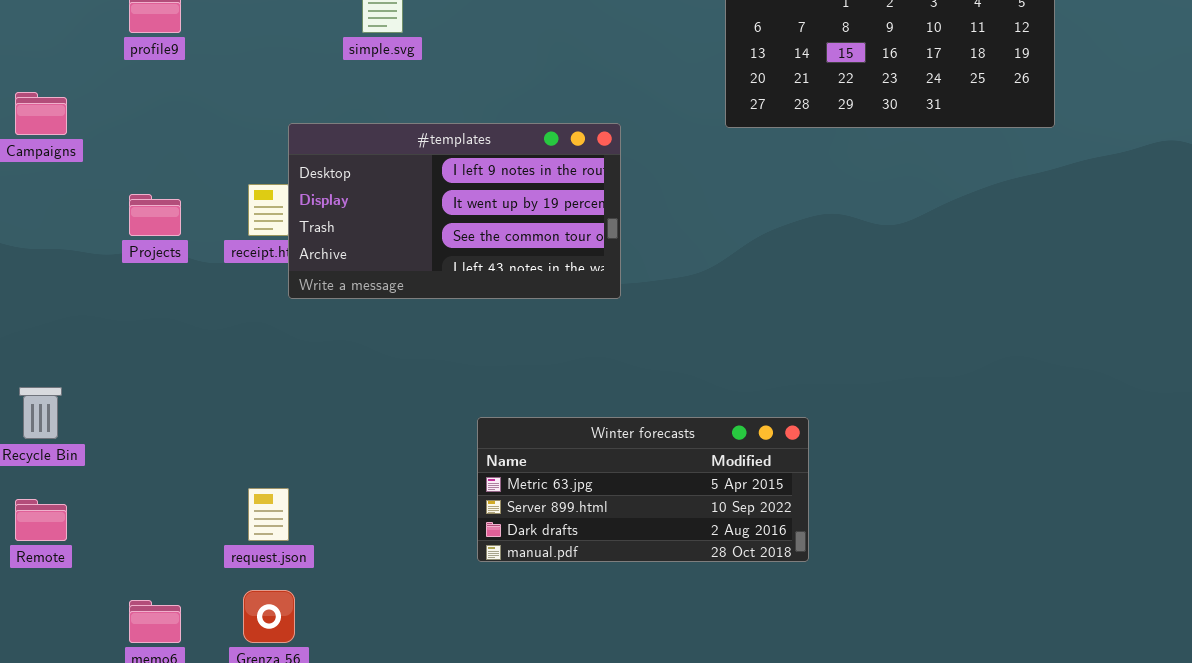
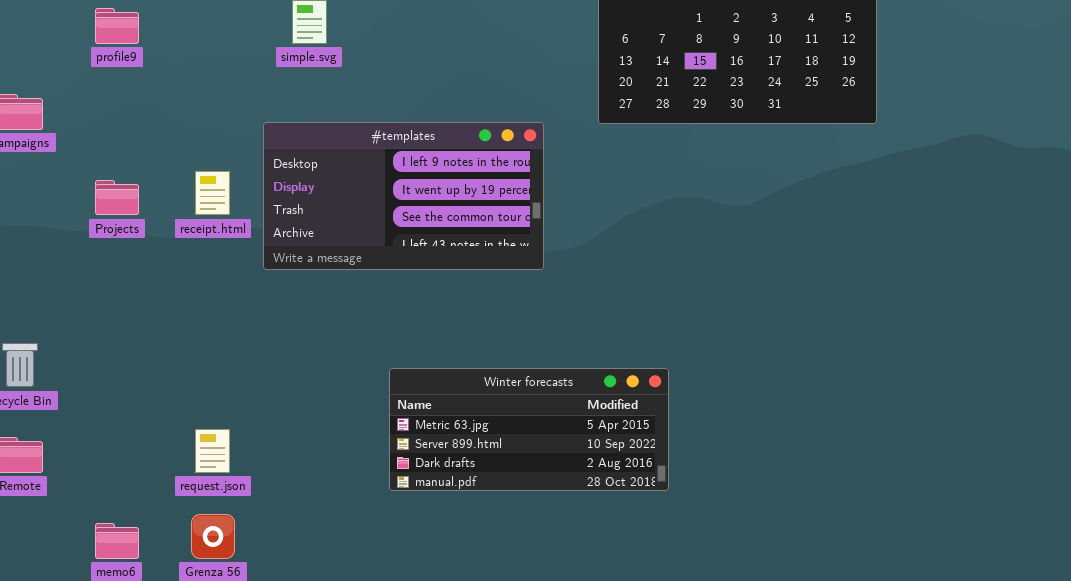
#templates: [288,123,621,299] -> [263,122,544,270], moved

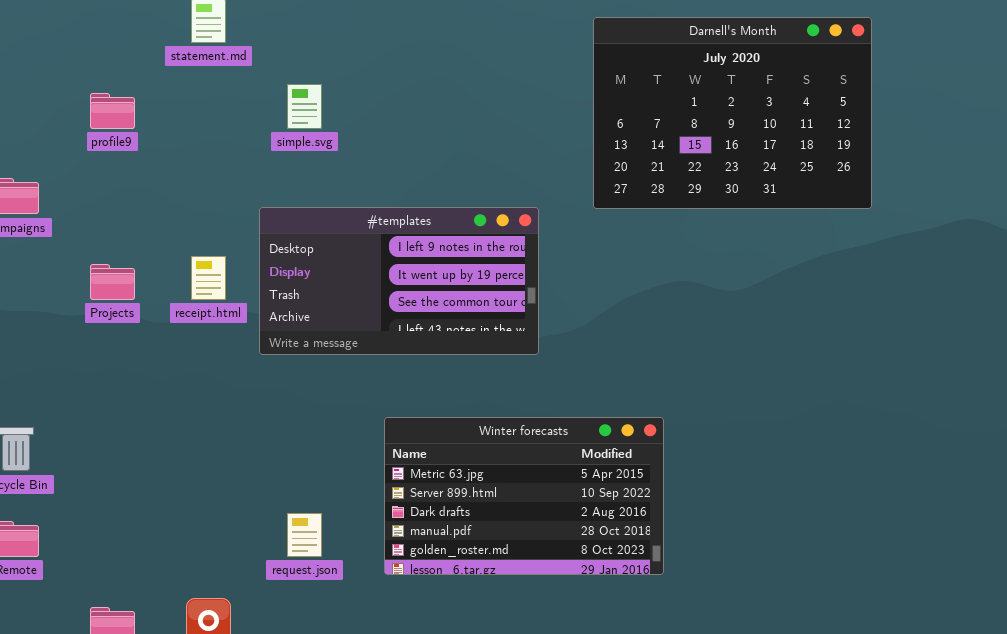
Winter forecasts: [389,368,669,491] -> [384,417,664,575], resized
request.json: [195,429,230,473] -> [287,513,322,557], moved

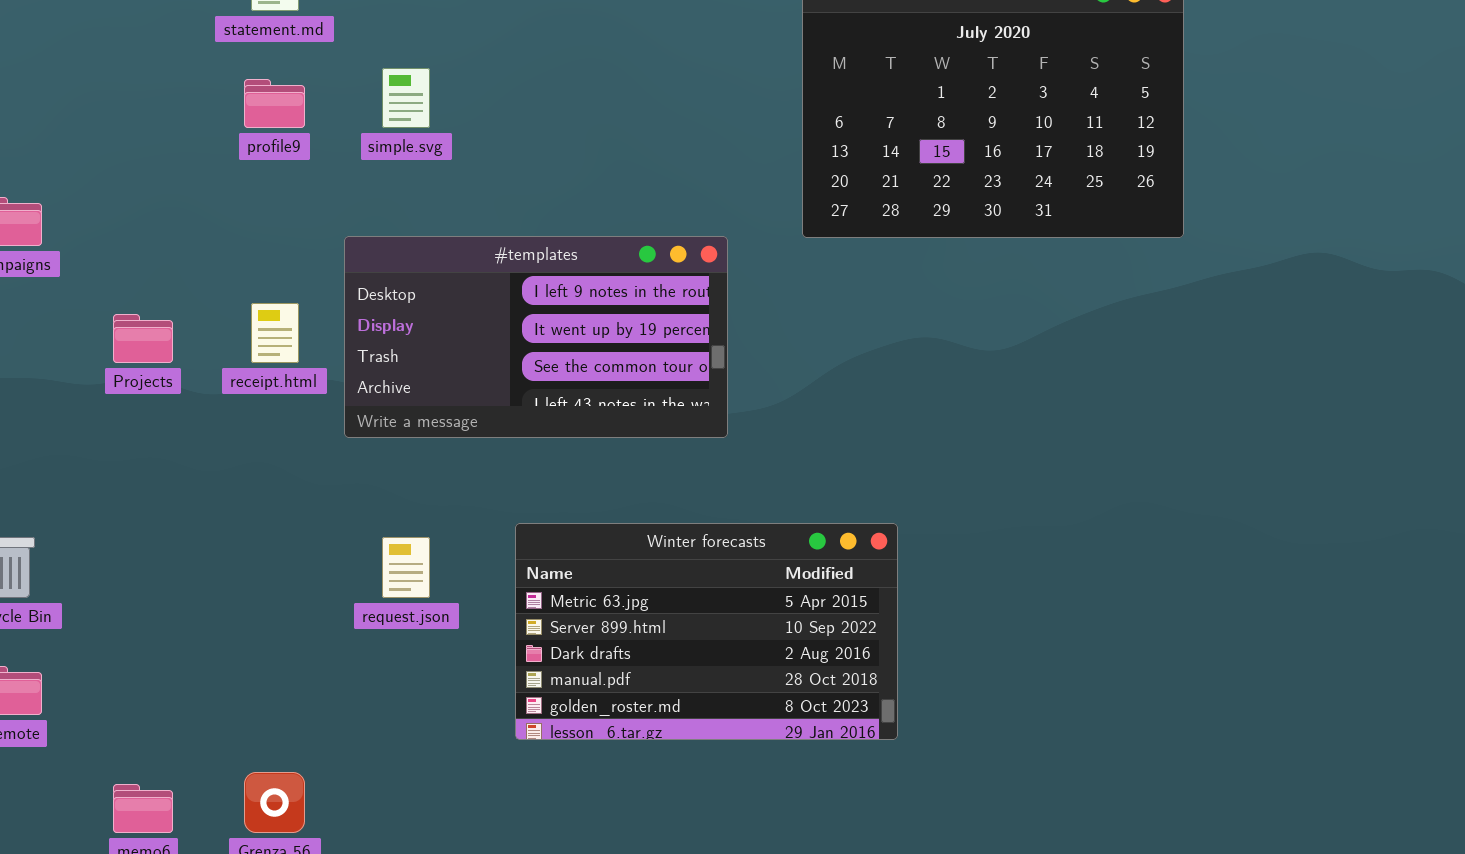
profile9: [90,93,135,129] -> [244,79,305,128], moved
request.json: [287,513,322,557] -> [382,537,430,598], moved

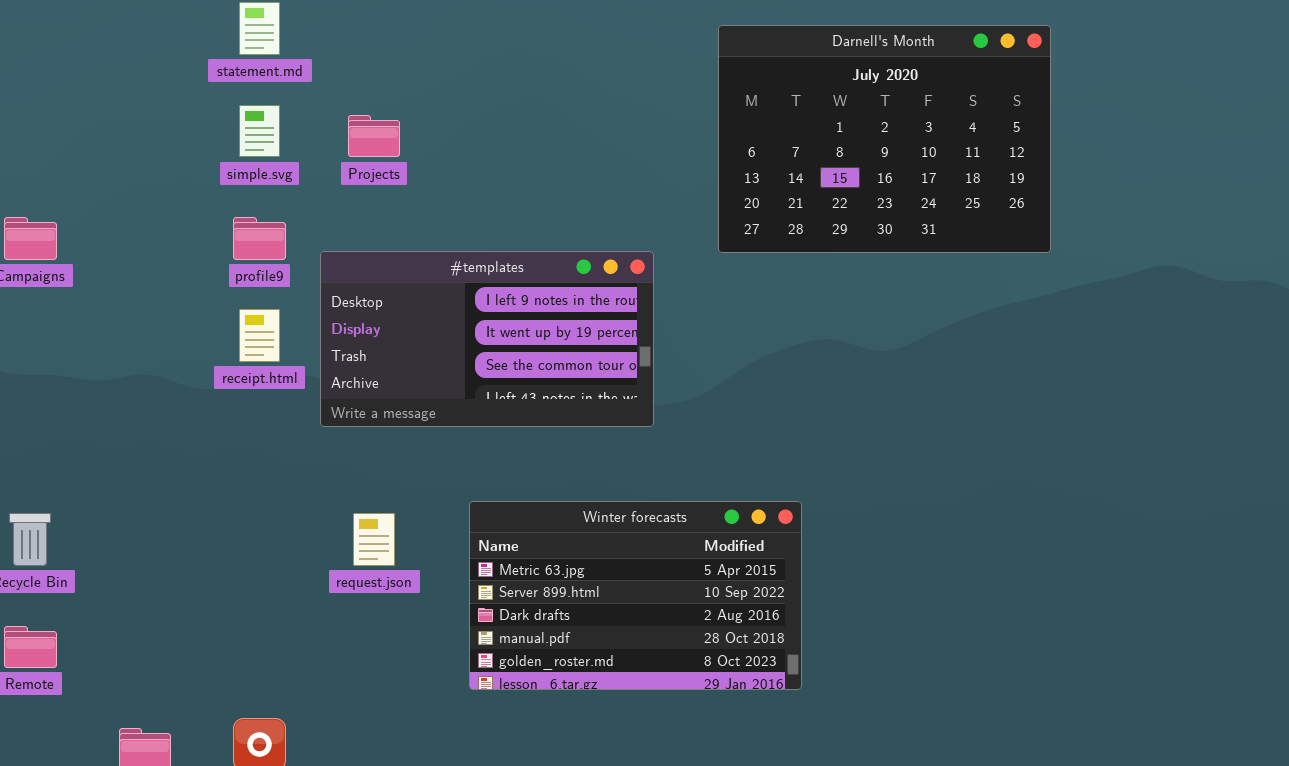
simple.svg: [382,68,430,128] -> [239,105,280,157], moved
profile9: [244,79,305,128] -> [233,217,286,260], moved
Projects: [113,314,173,363] -> [348,115,400,157], moved

